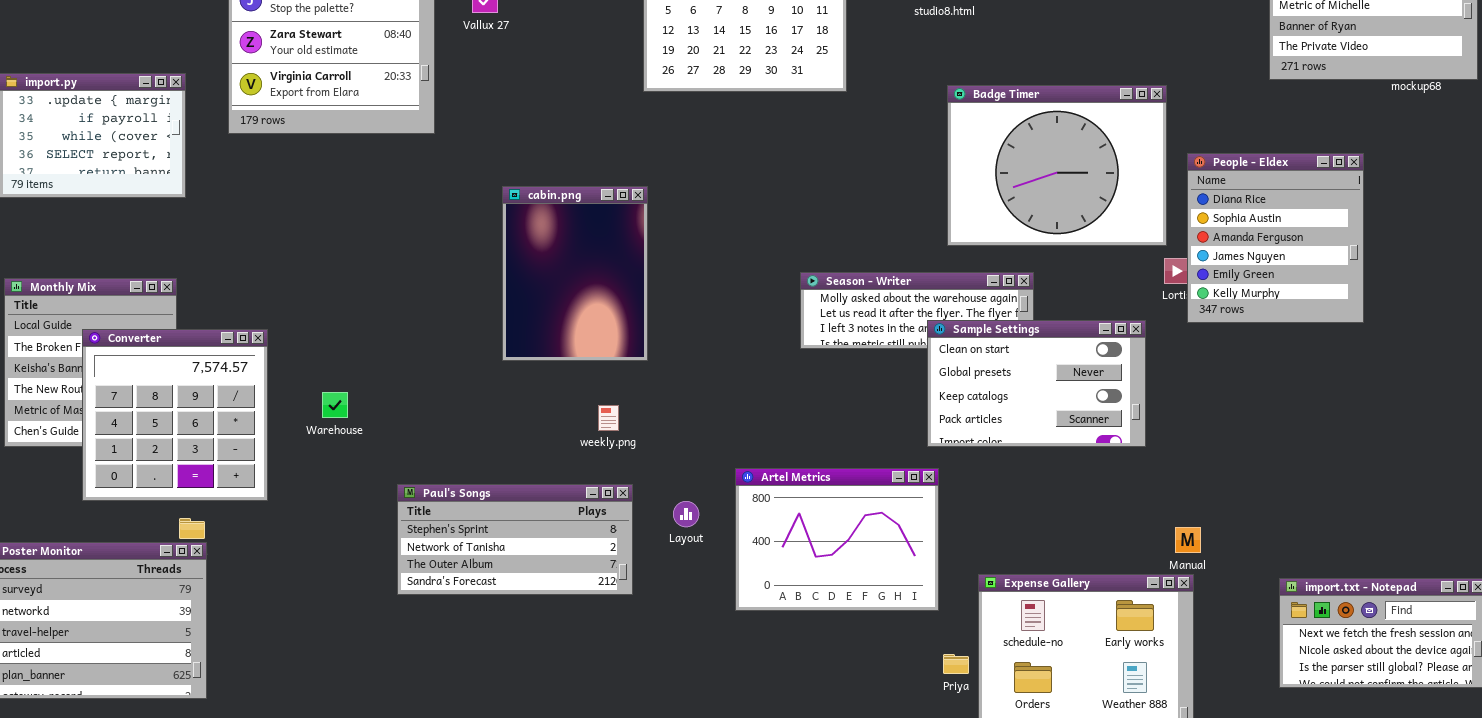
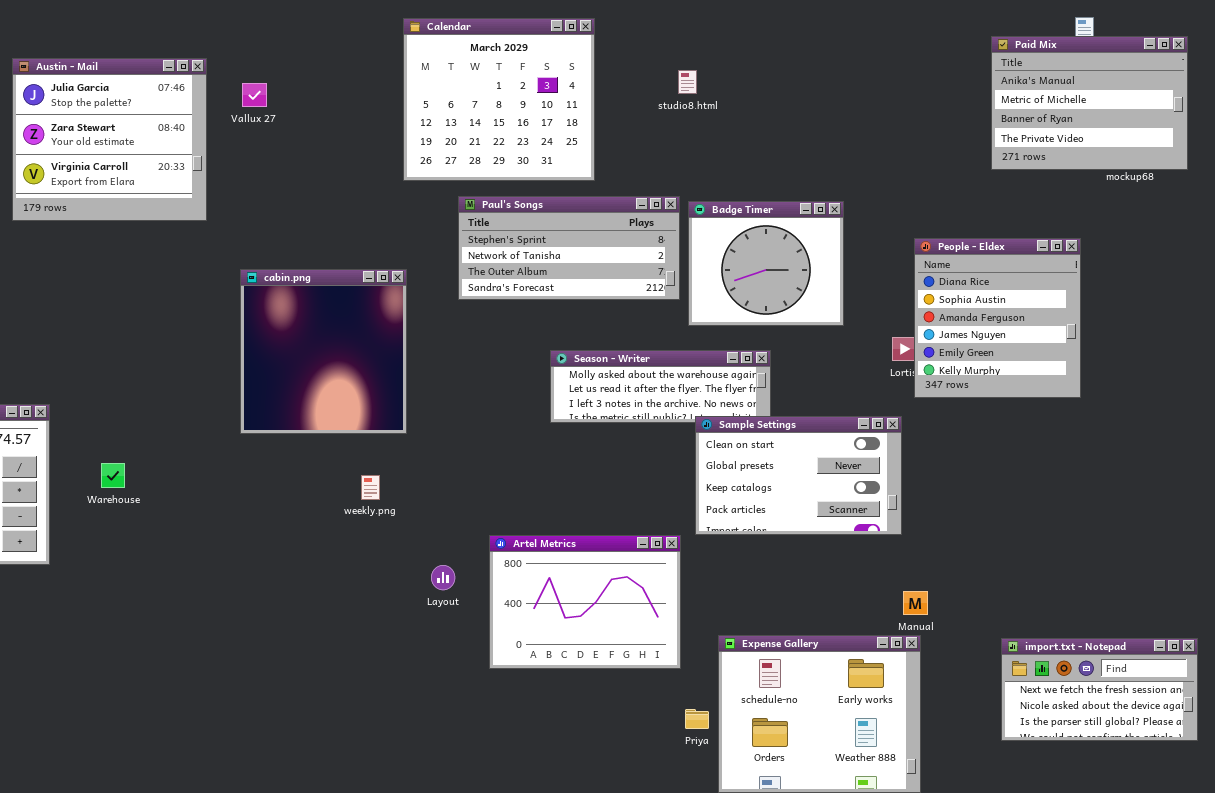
Badge Timer: [947,85,1167,246] -> [688,201,844,326], resized
cabin.png: [502,186,648,361] -> [240,269,407,434], resized
Sample Settings: [927,320,1146,447] -> [695,416,902,535], moved
Paul's Songs: [397,484,633,595] -> [458,196,680,300], moved

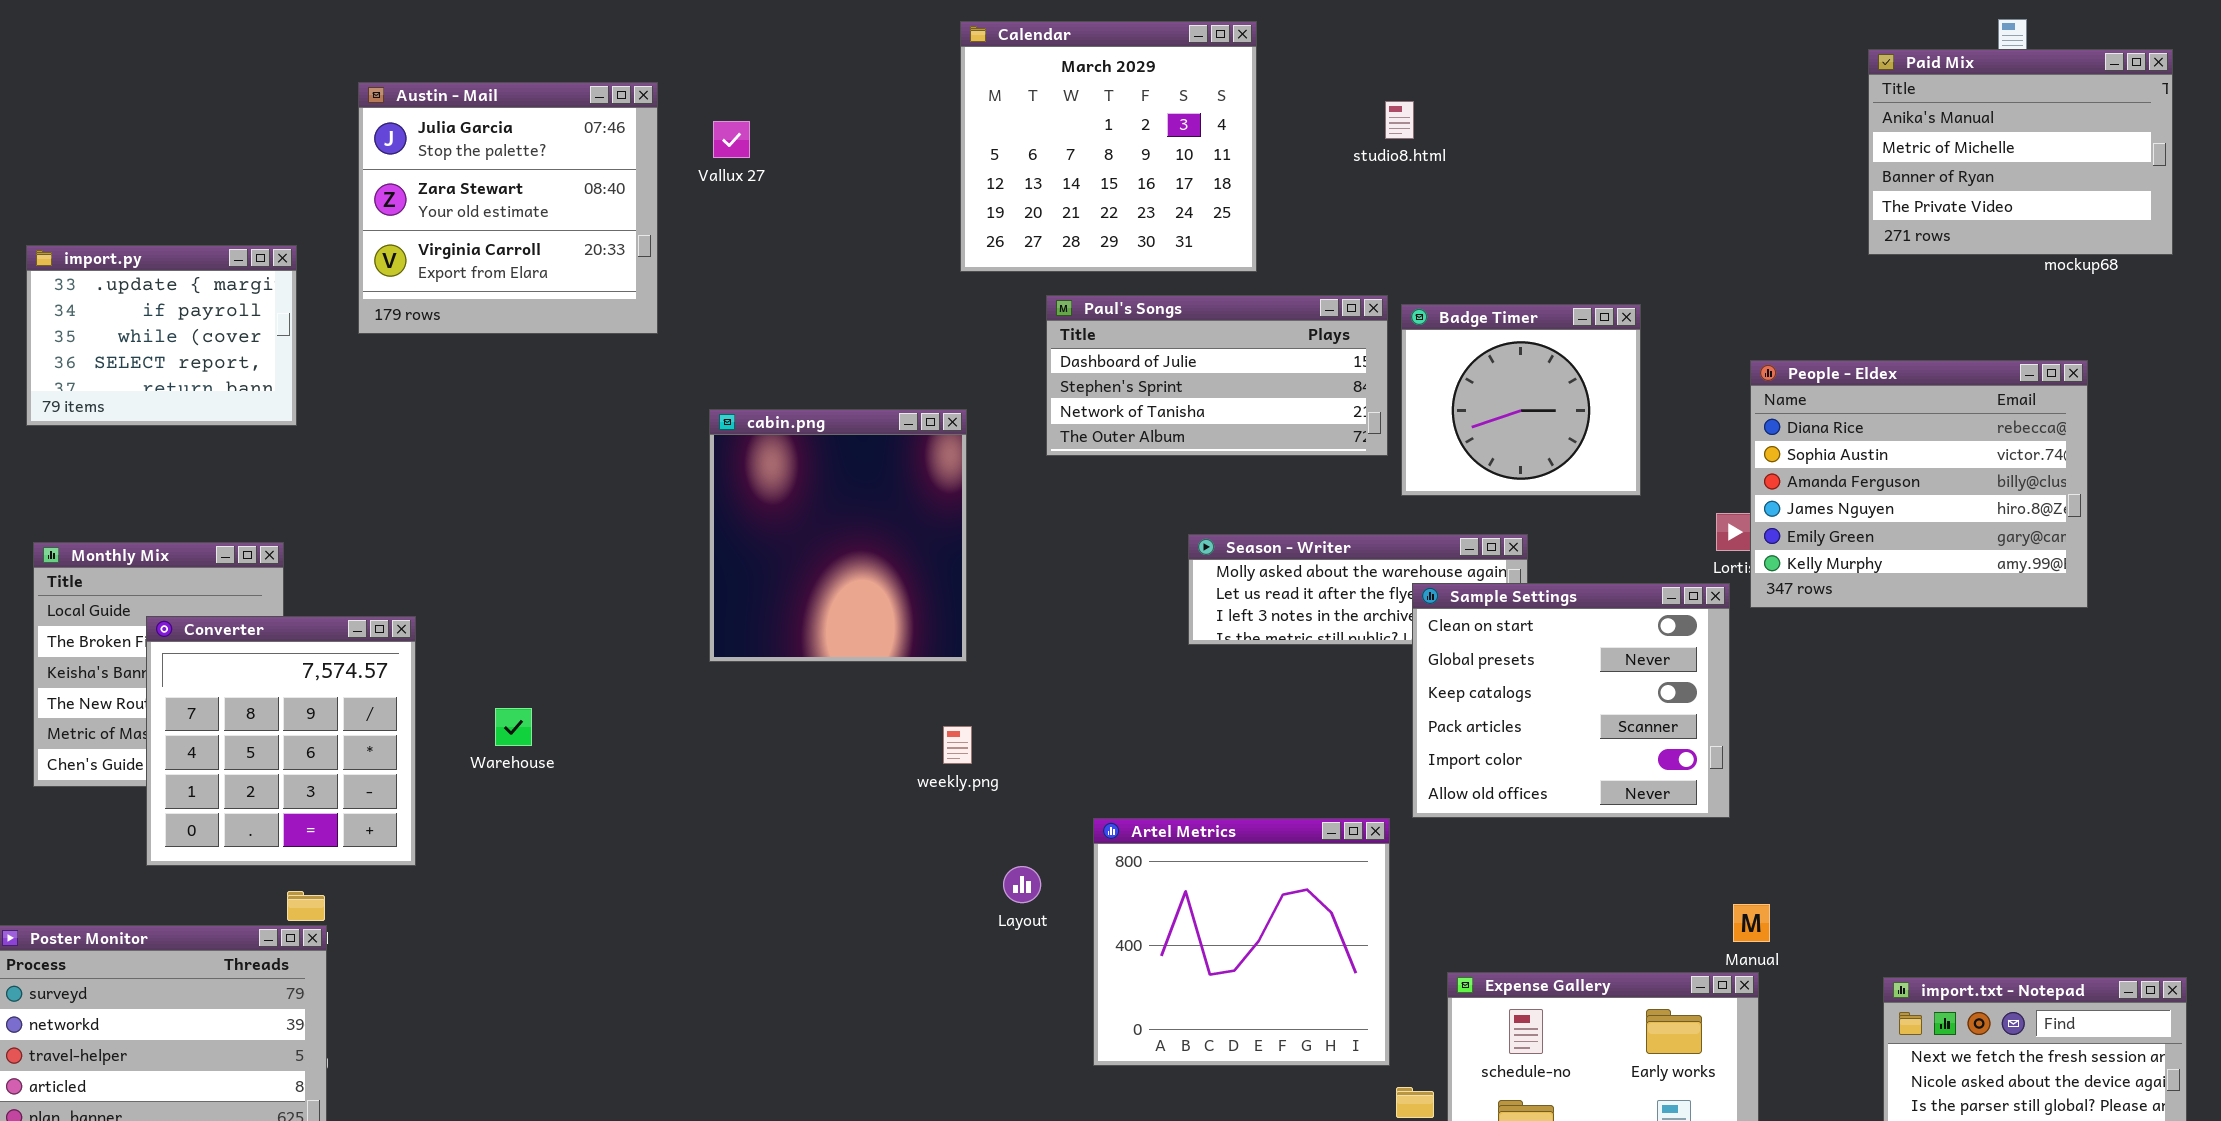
Paul's Songs: [458,196,680,300] -> [1046,295,1388,456], scrolled up 1 row
People - Eldex: [914,238,1081,398] -> [1750,360,2088,608], resized
Sample Settings: [695,416,902,535] -> [1412,583,1730,818], resized
weekly.png: [361,475,380,500] -> [943,726,972,764], moved
Artel Metrics: [489,535,681,669] -> [1093,818,1390,1066], resized

